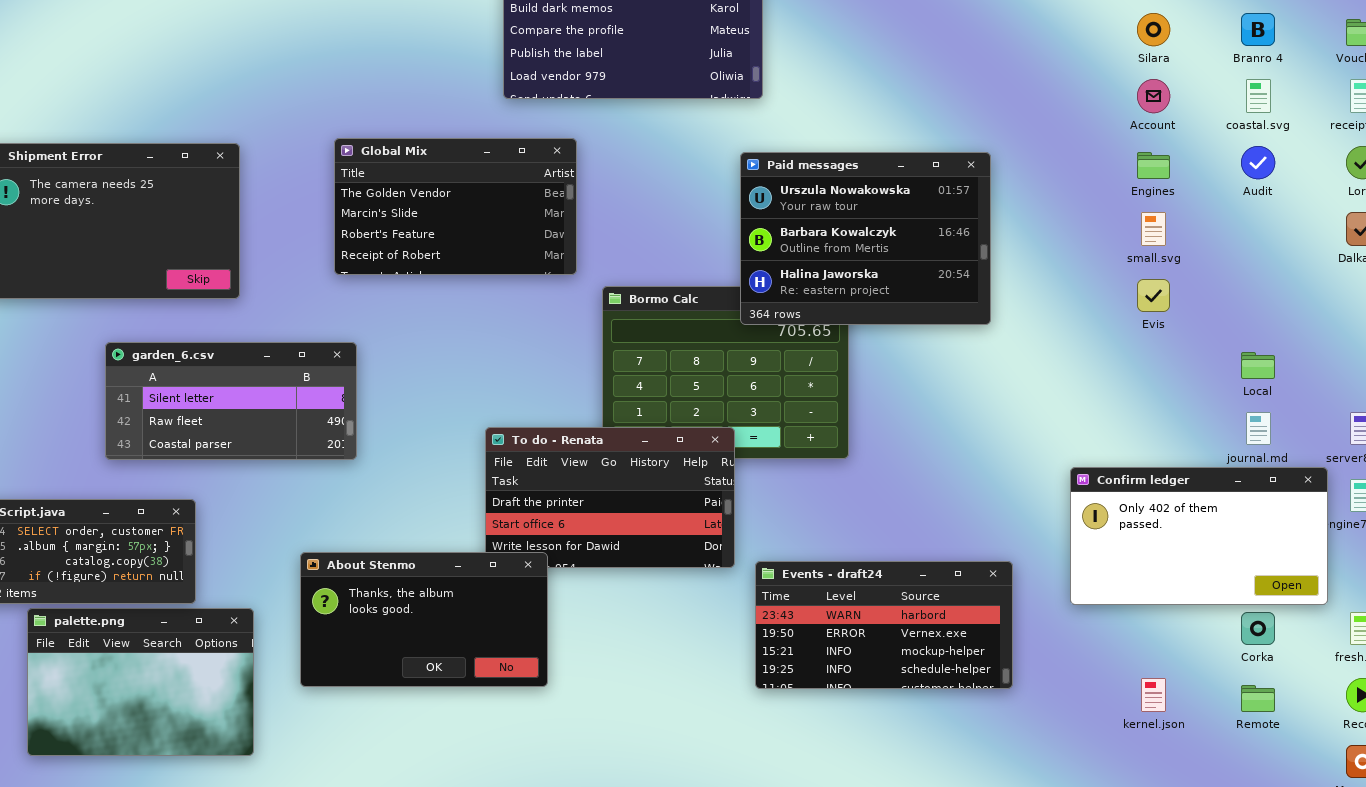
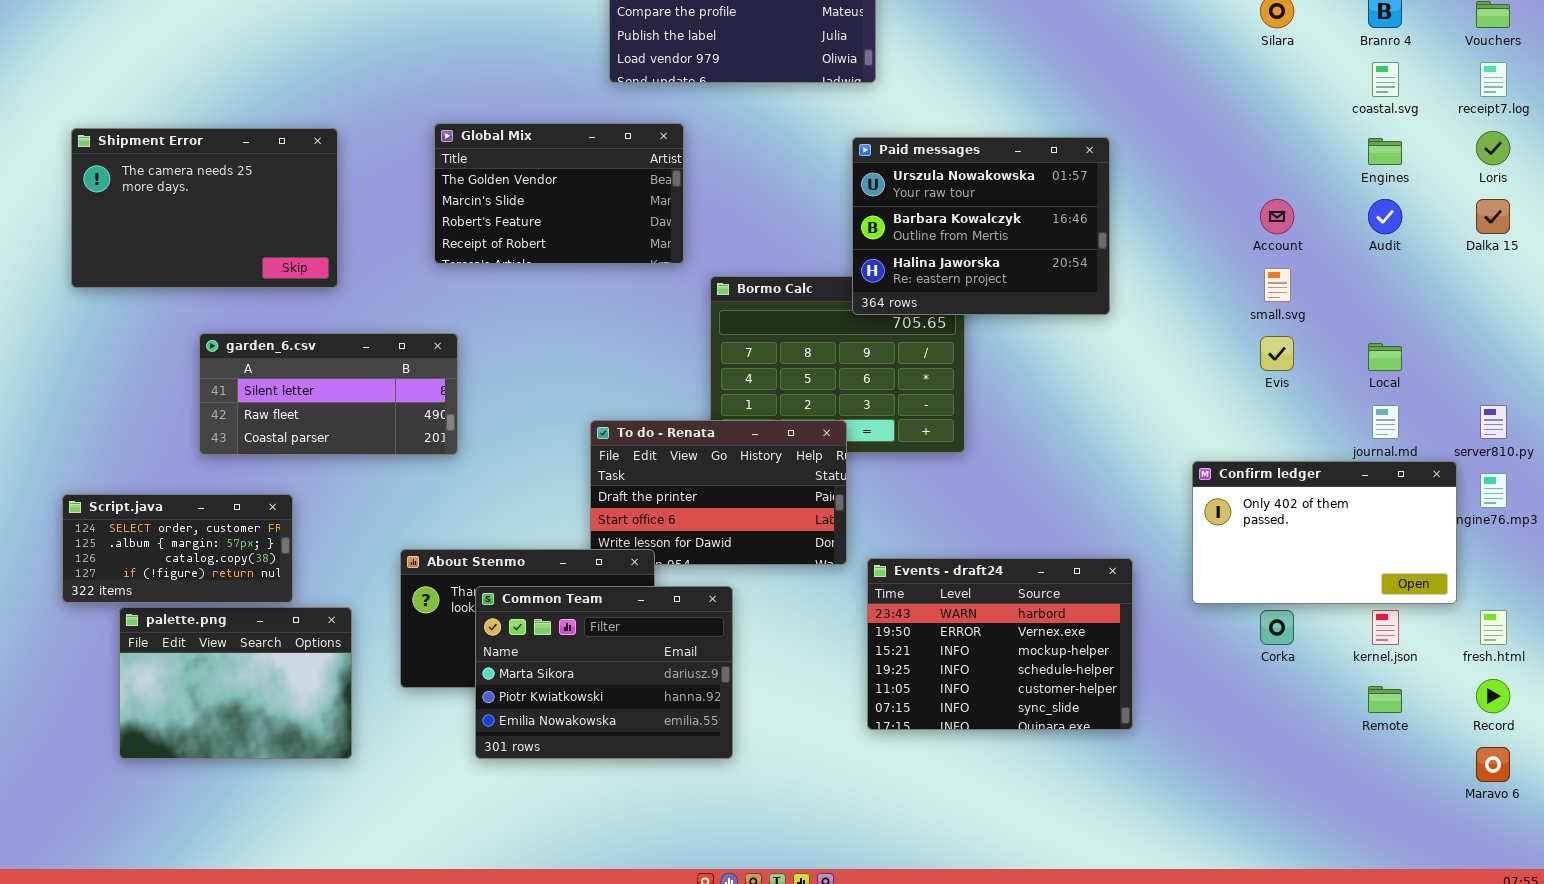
Account: [1137,79,1170,113] -> [1260,199,1294,234], moved
Audit: [1241,146,1275,179] -> [1368,199,1402,234], moved
Engines: [1137,152,1170,179] -> [1368,138,1402,165], moved
small.svg: [1141,212,1166,246] -> [1264,268,1291,302], moved
Evis: [1137,279,1170,312] -> [1260,336,1294,371], moved
Events - draft24: [755,561,1013,689] -> [867,558,1133,730], resized
Common Team: none -> [475,586,733,759], opened
Corka: [1241,612,1275,645] -> [1260,610,1294,645], moved
kernel.json: [1141,678,1166,712] -> [1372,610,1399,645], moved

